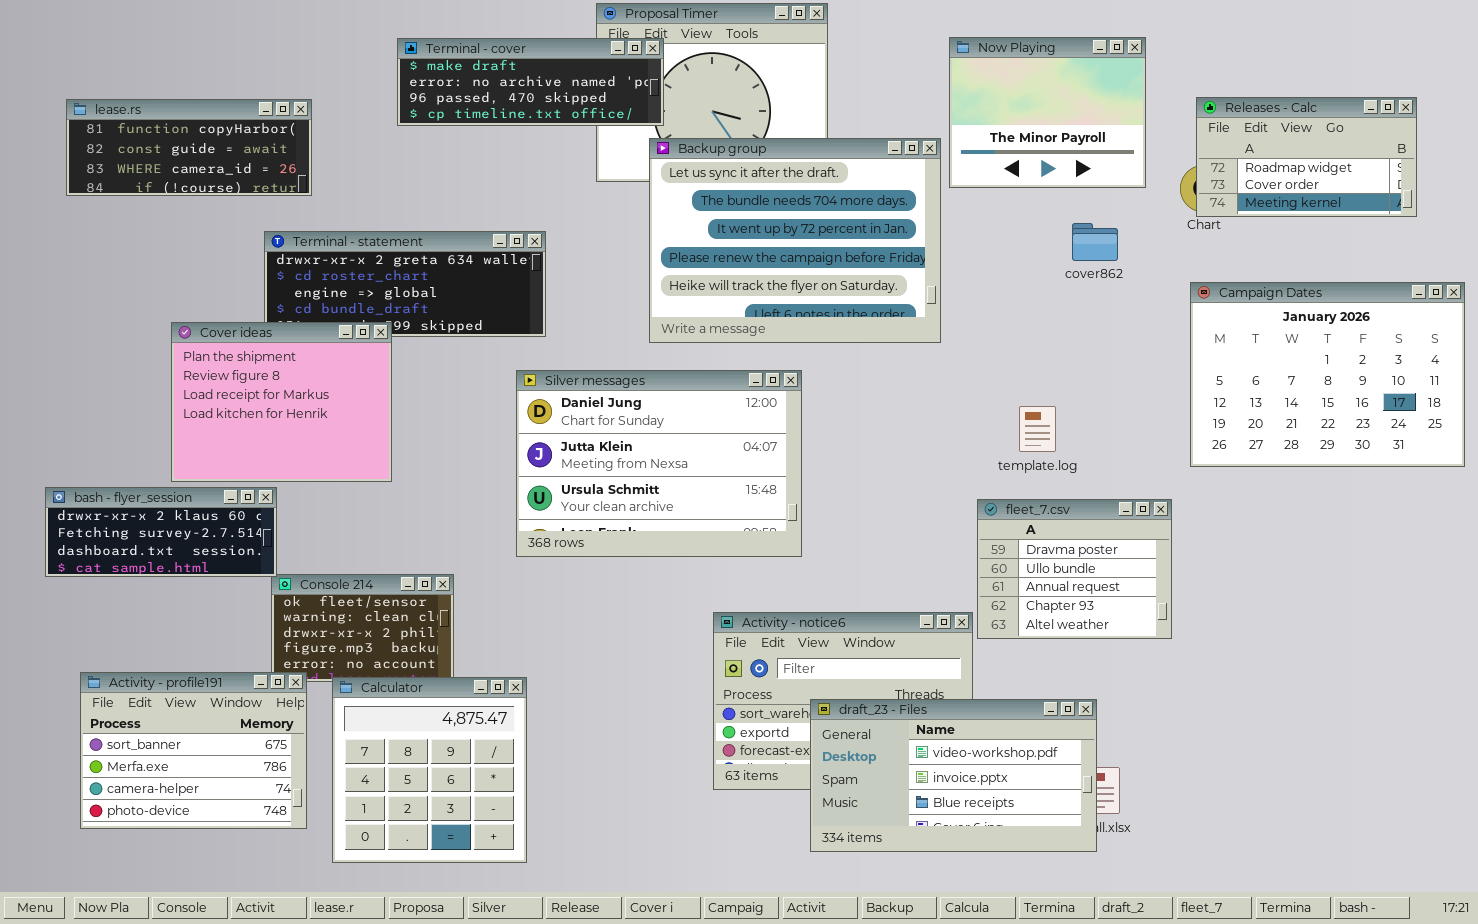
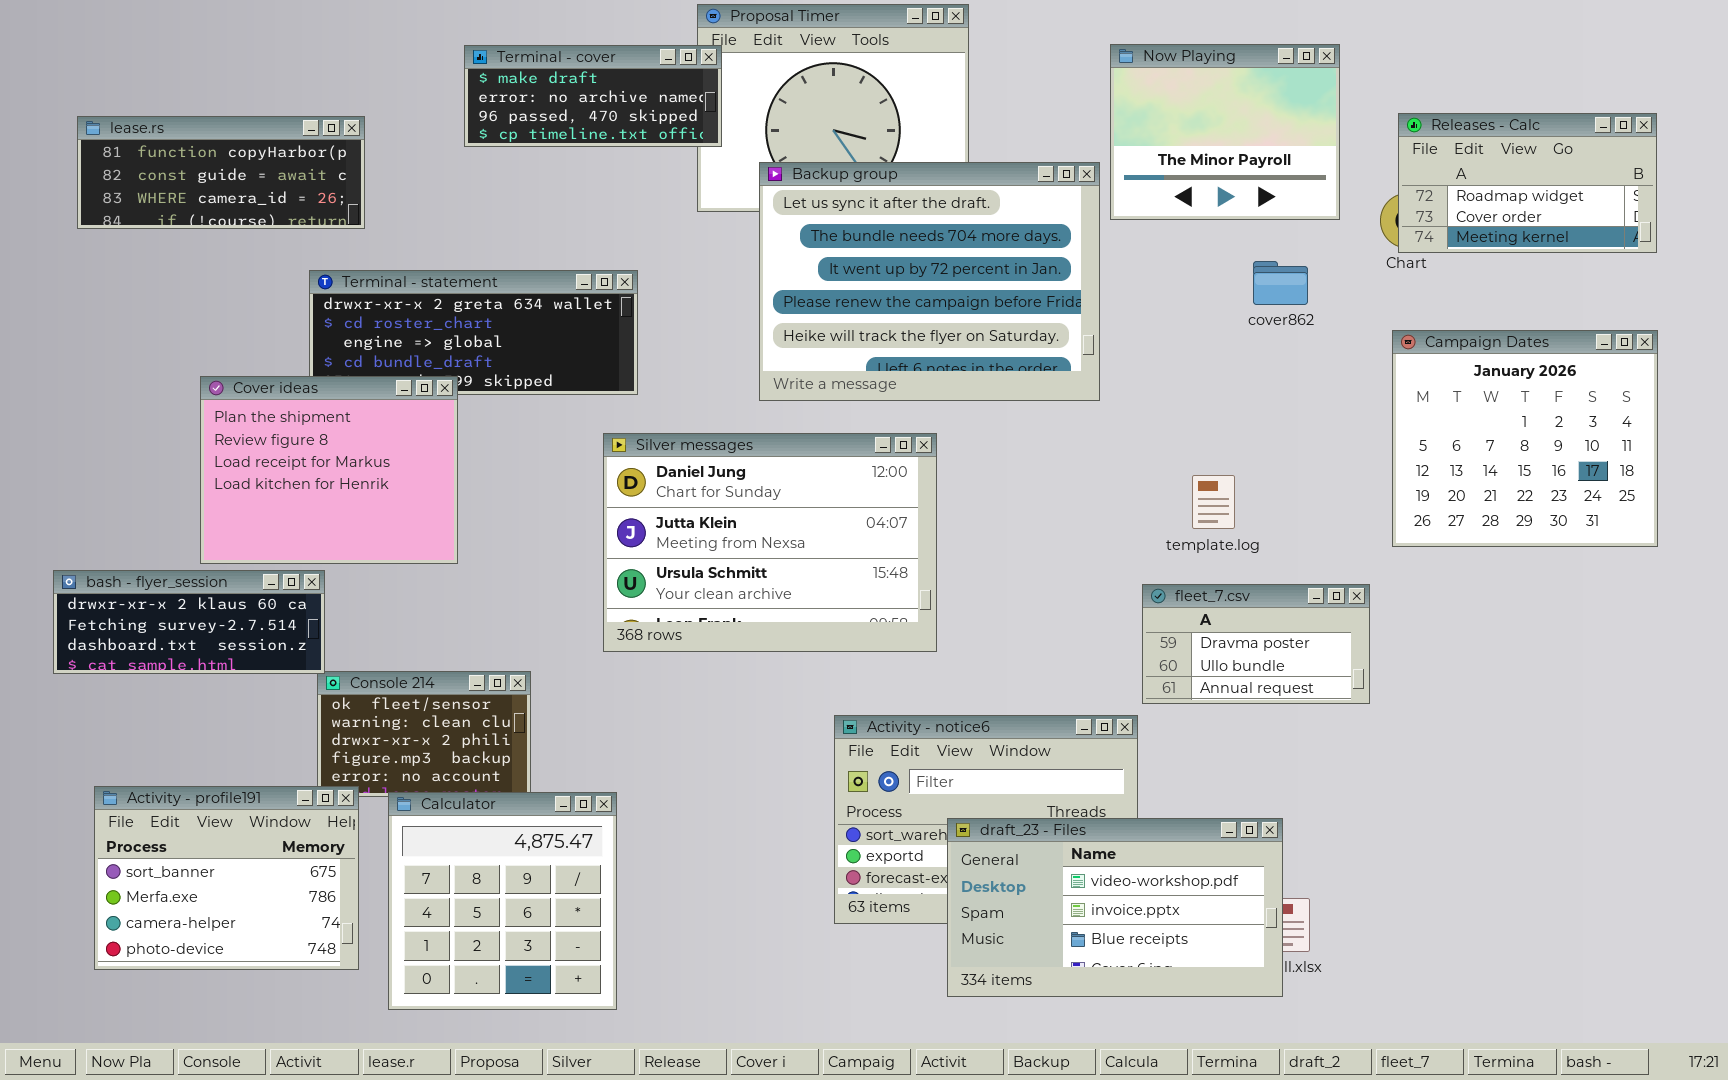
Terminal - cover: [397,38,664,126] -> [464,45,722,147], resized
Campaign Dates: [1190,282,1465,467] -> [1392,330,1658,547], resized
fleet_7.csv: [977,499,1172,639] -> [1142,584,1370,704], resized

